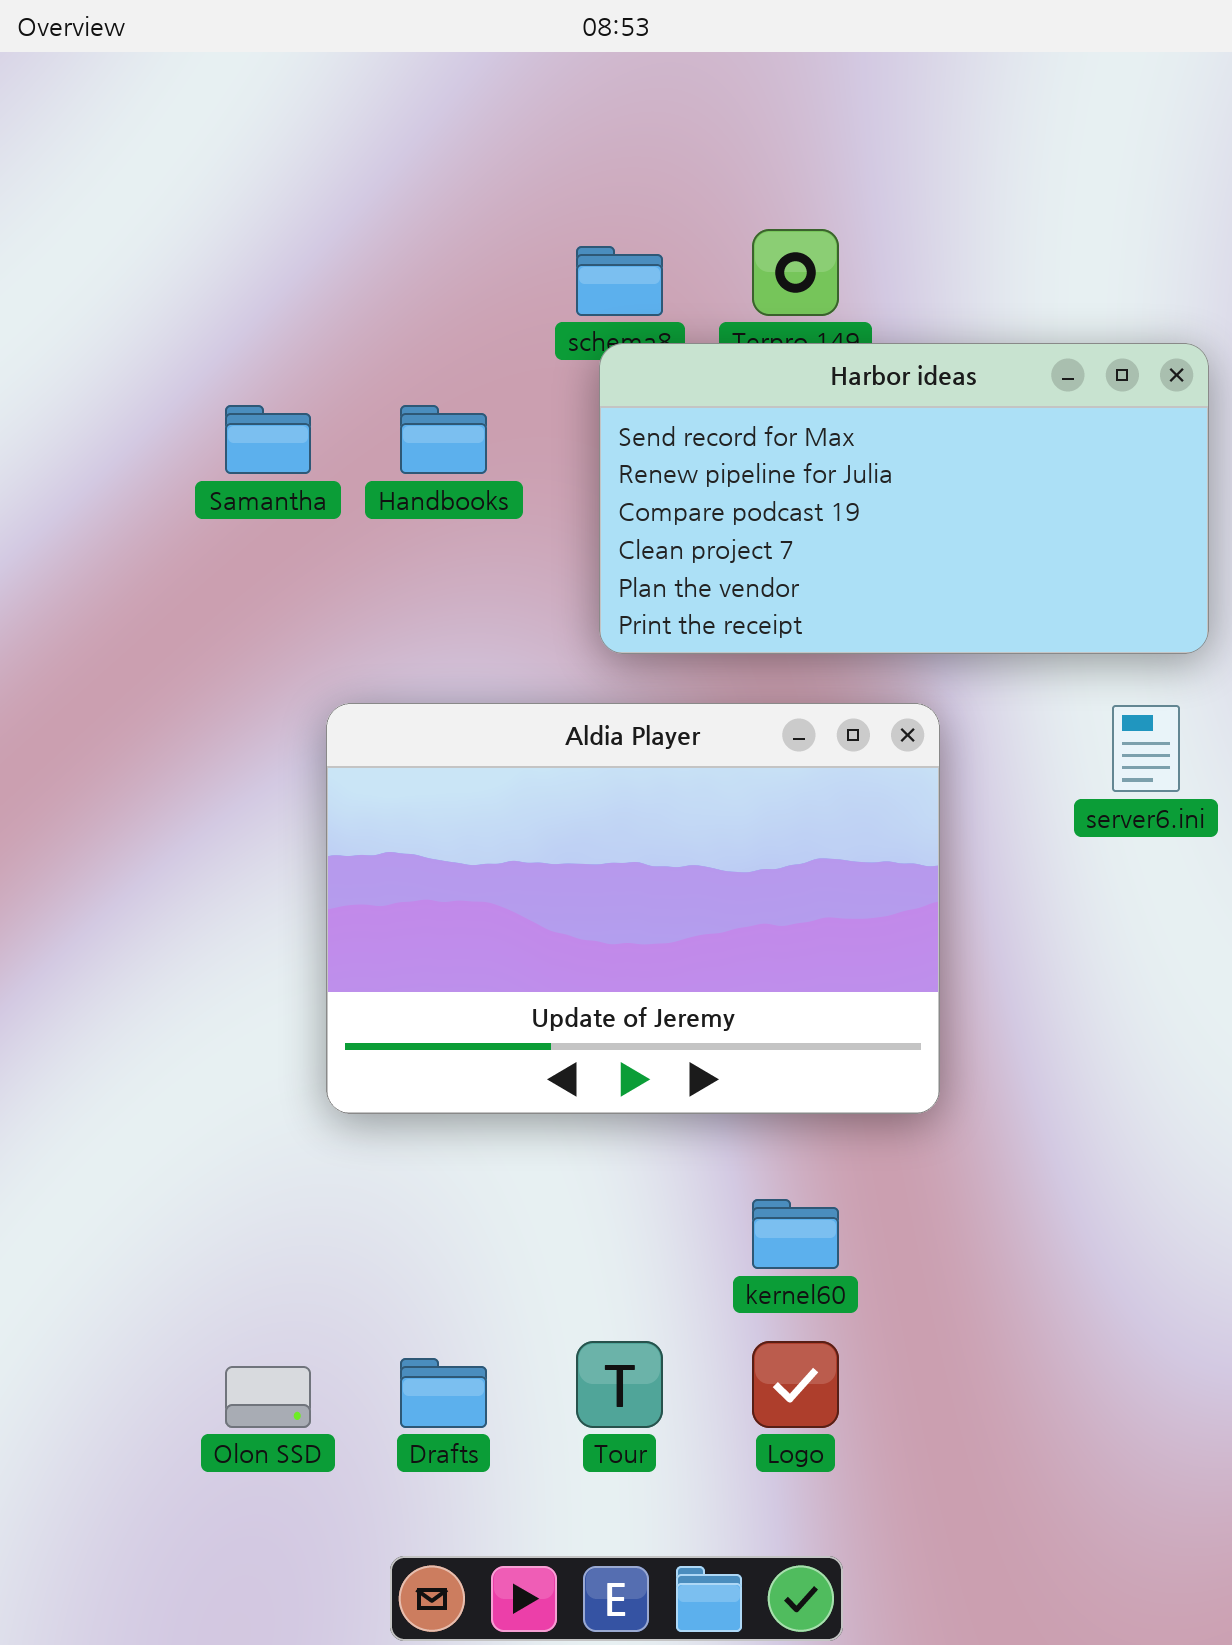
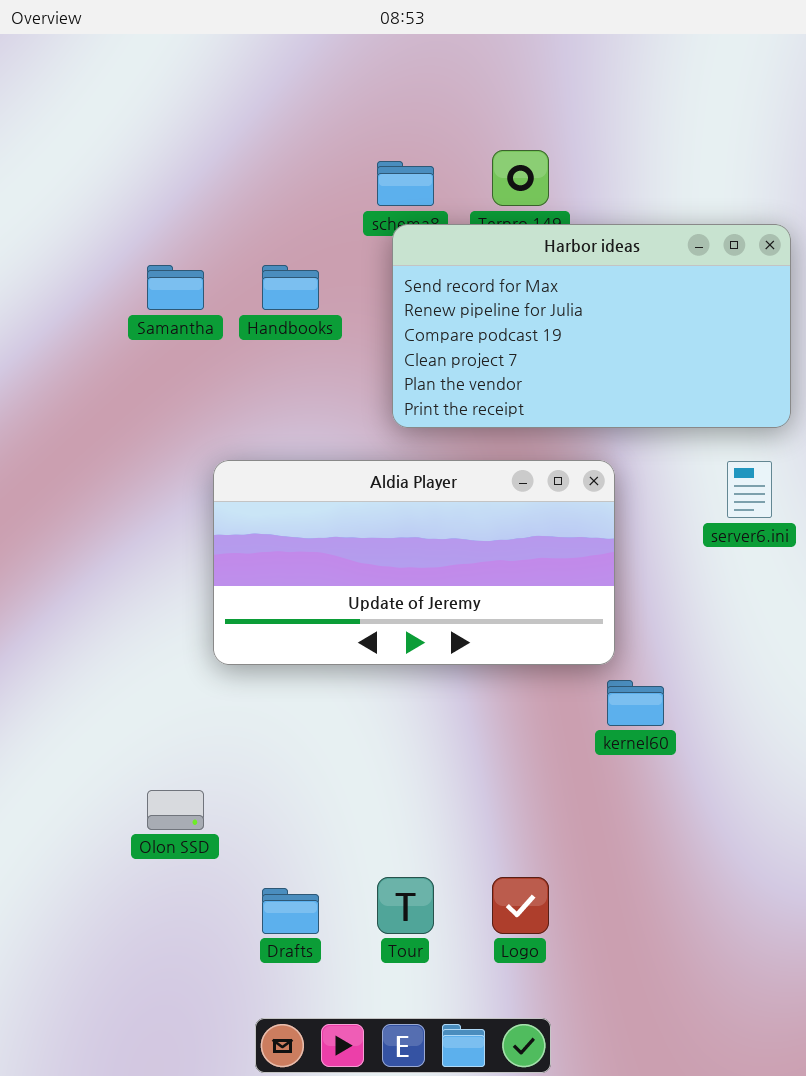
Aldia Player: [326,703,940,1114] -> [213,460,615,665], resized
kernel60: [752,1199,839,1269] -> [607,680,664,726], moved
Olon SSD: [225,1366,311,1428] -> [147,790,204,830], moved

